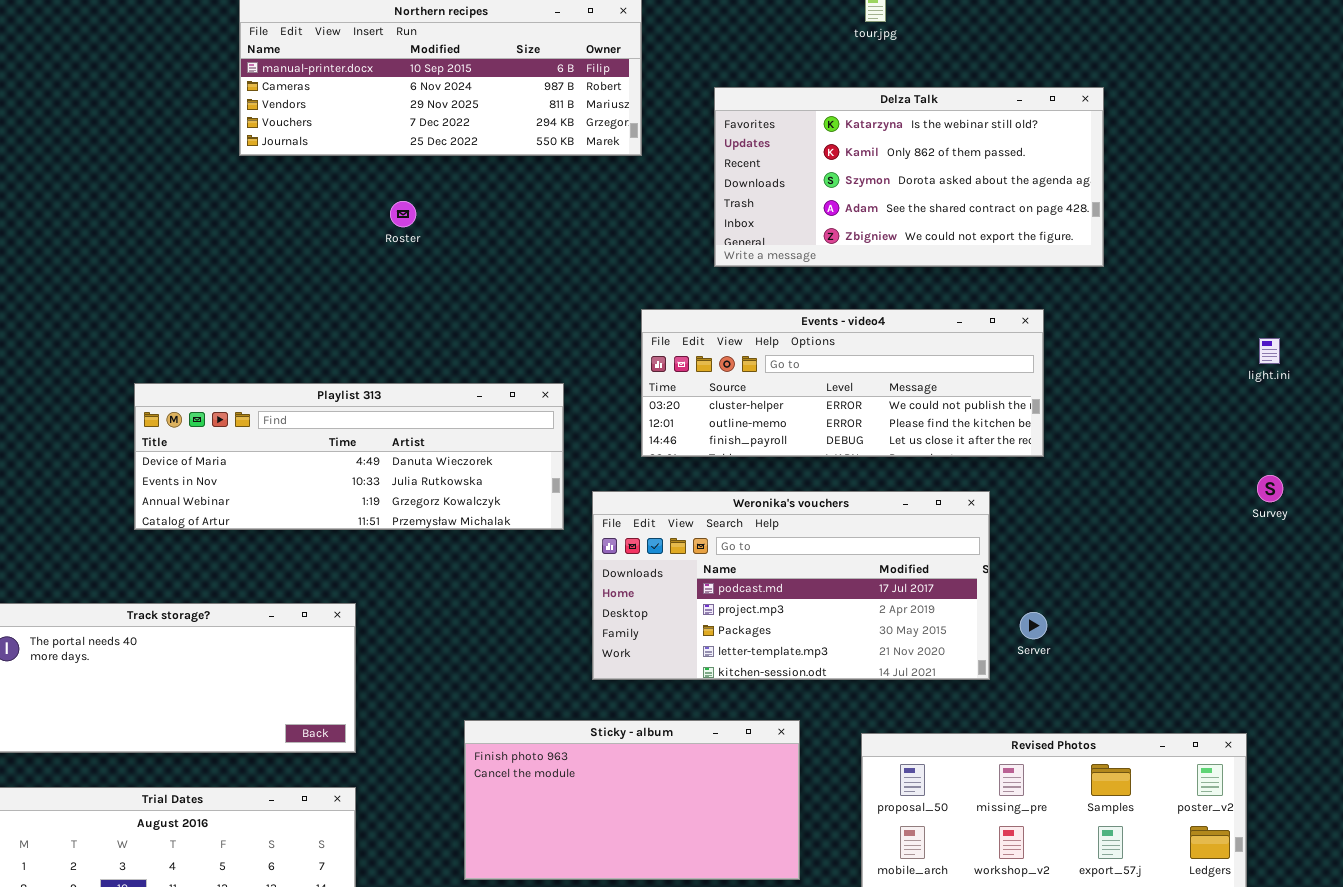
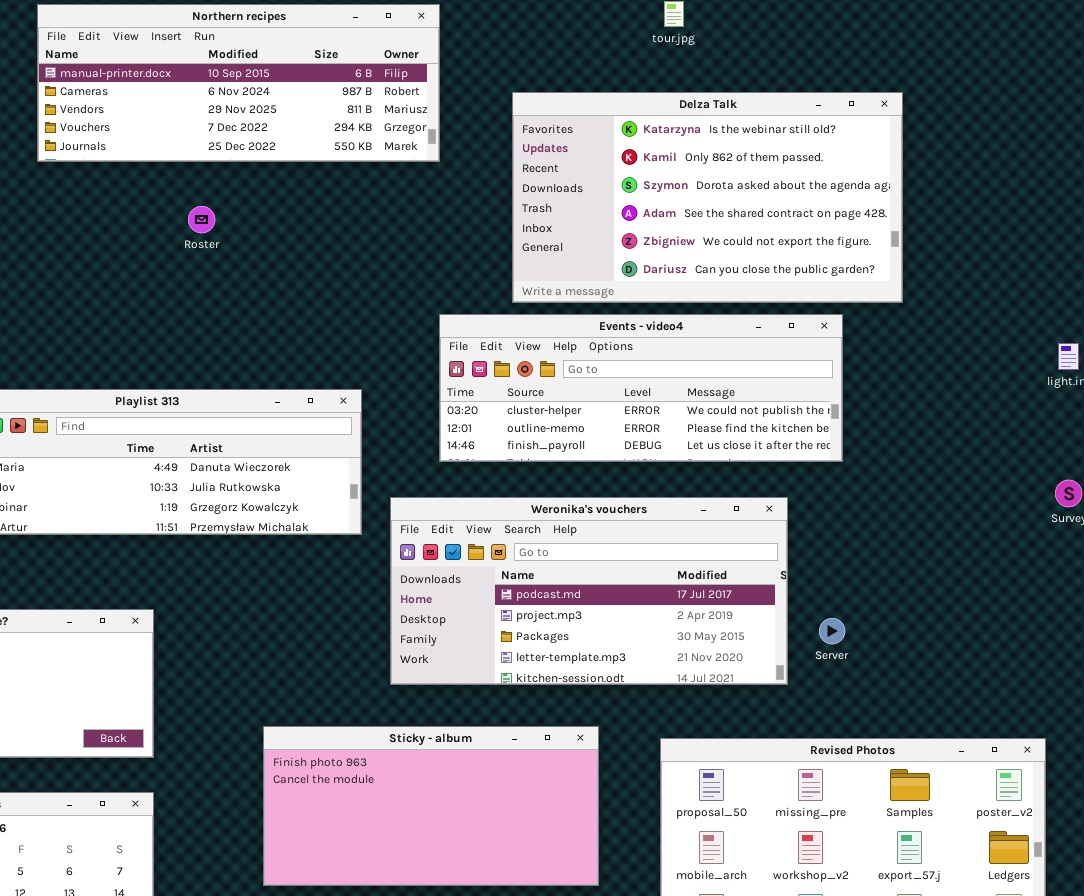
Delza Talk: [714,87,1104,267] -> [512,92,903,303], resized

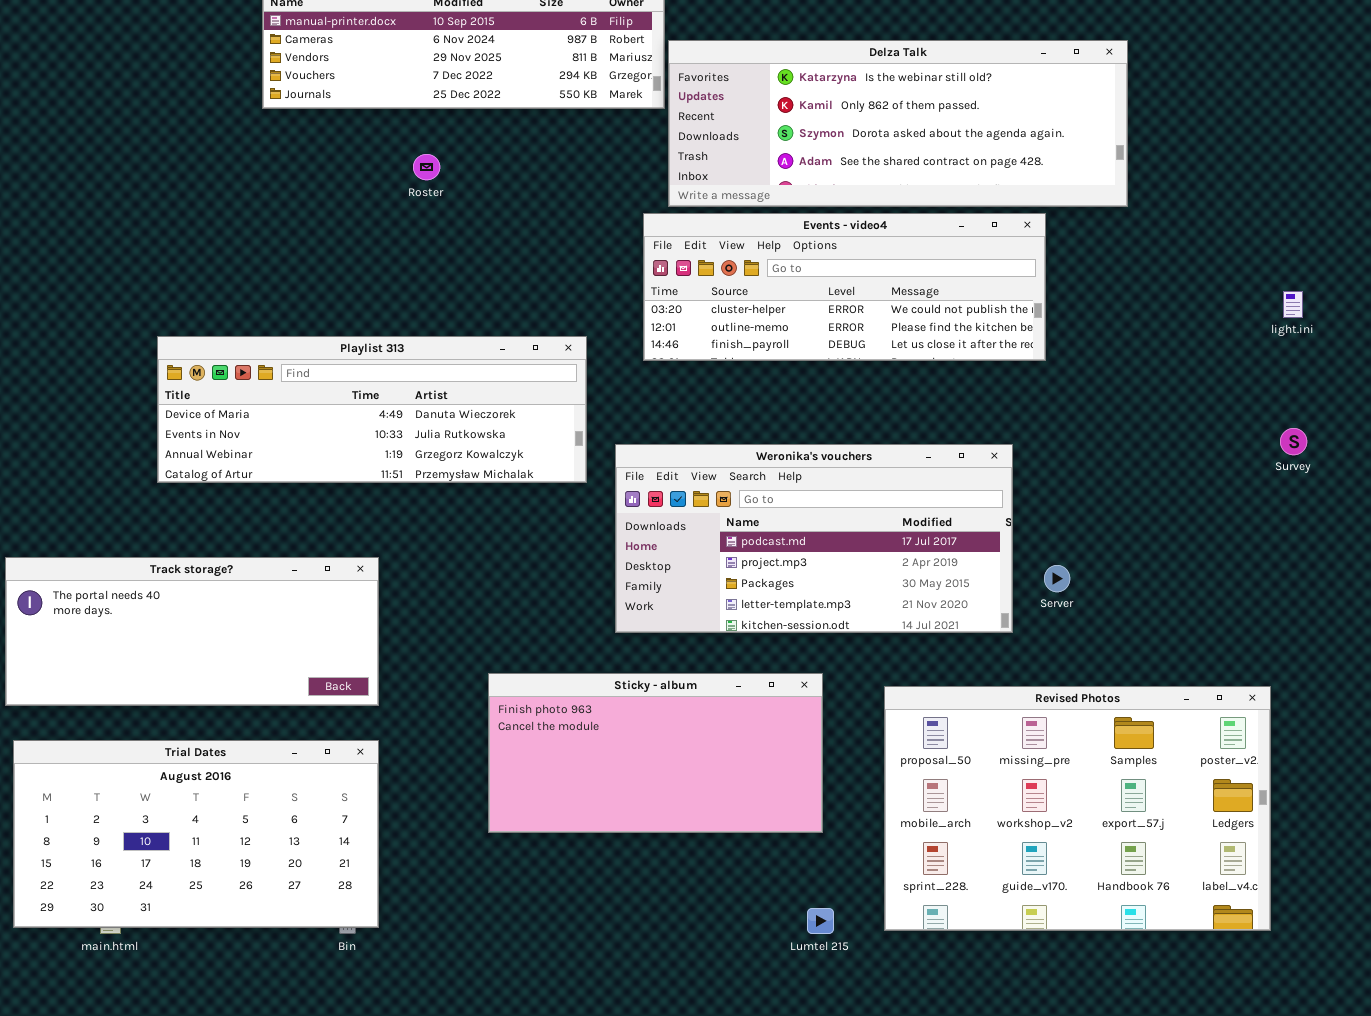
Delza Talk: [512,92,903,303] -> [668,40,1128,207], resized
Events - video4: [439,314,843,462] -> [643,213,1046,361], moved

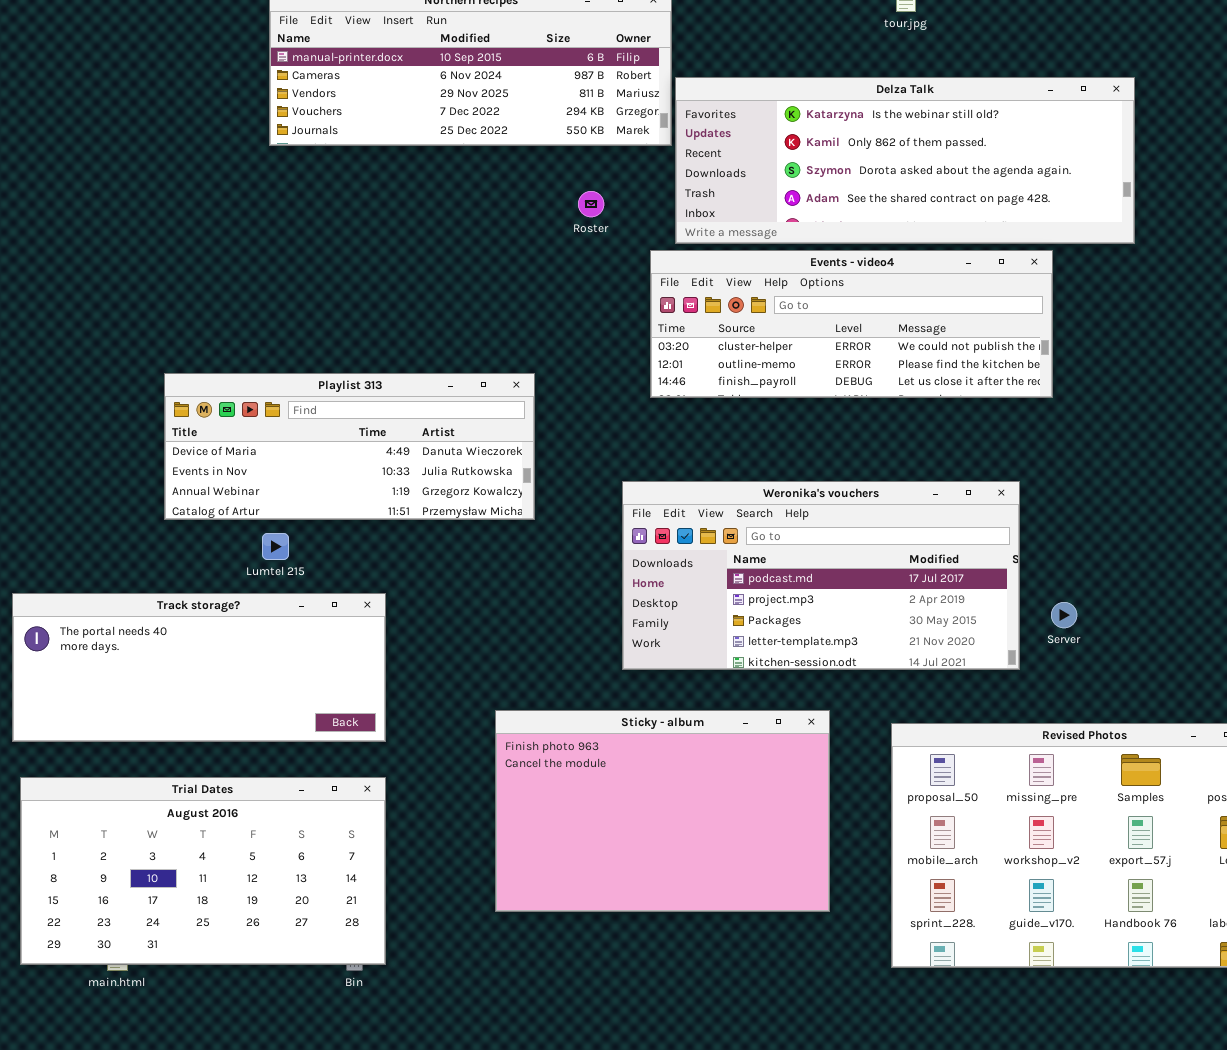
Roster: [413,154,440,180] -> [578,191,604,217], moved
Playlist 313: [157,336,587,483] -> [164,373,535,520], resized
Sticky - album: [488,673,823,833] -> [495,710,830,912], resized
Lumtel 215: [807,908,834,934] -> [262,533,289,560], moved

